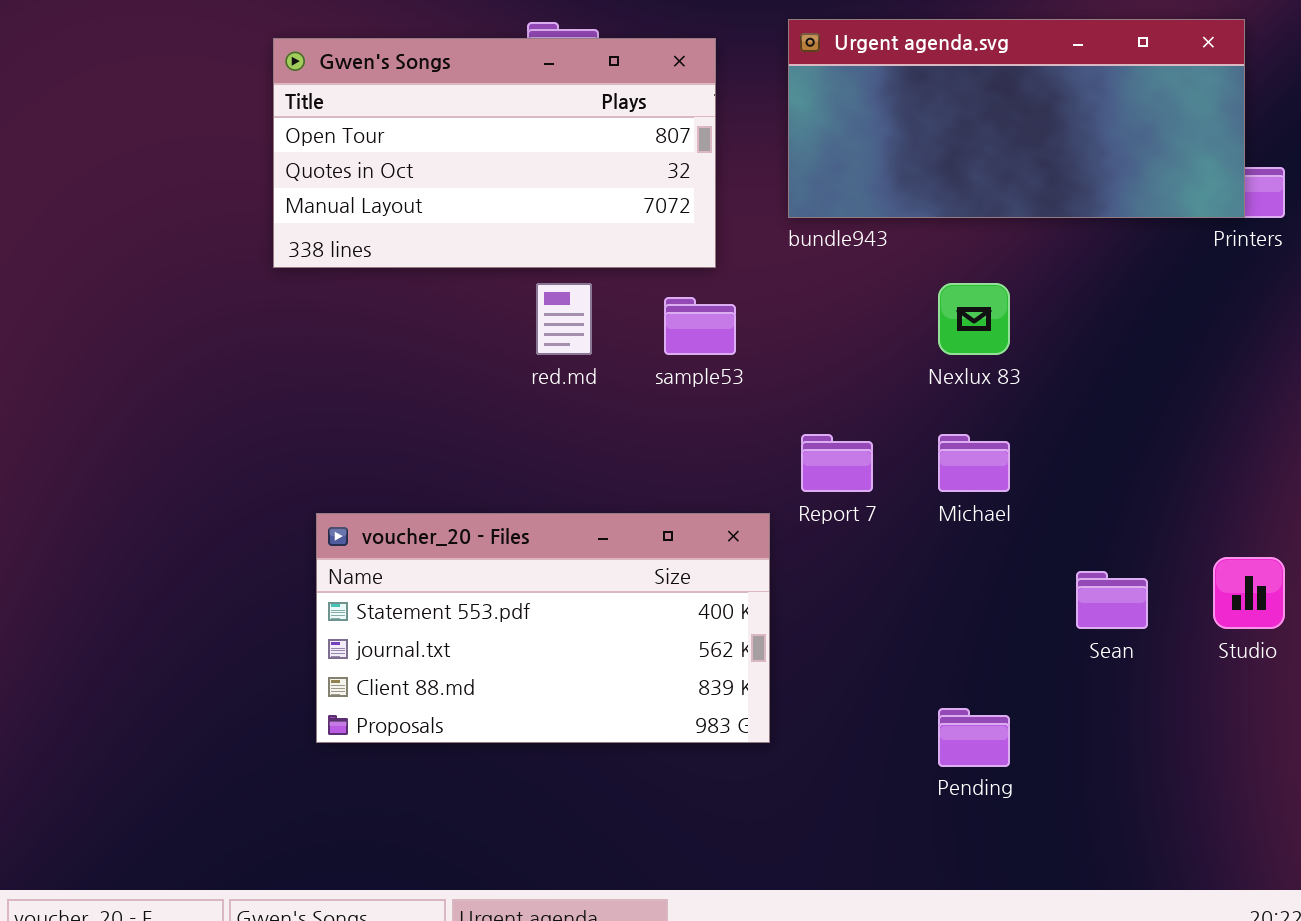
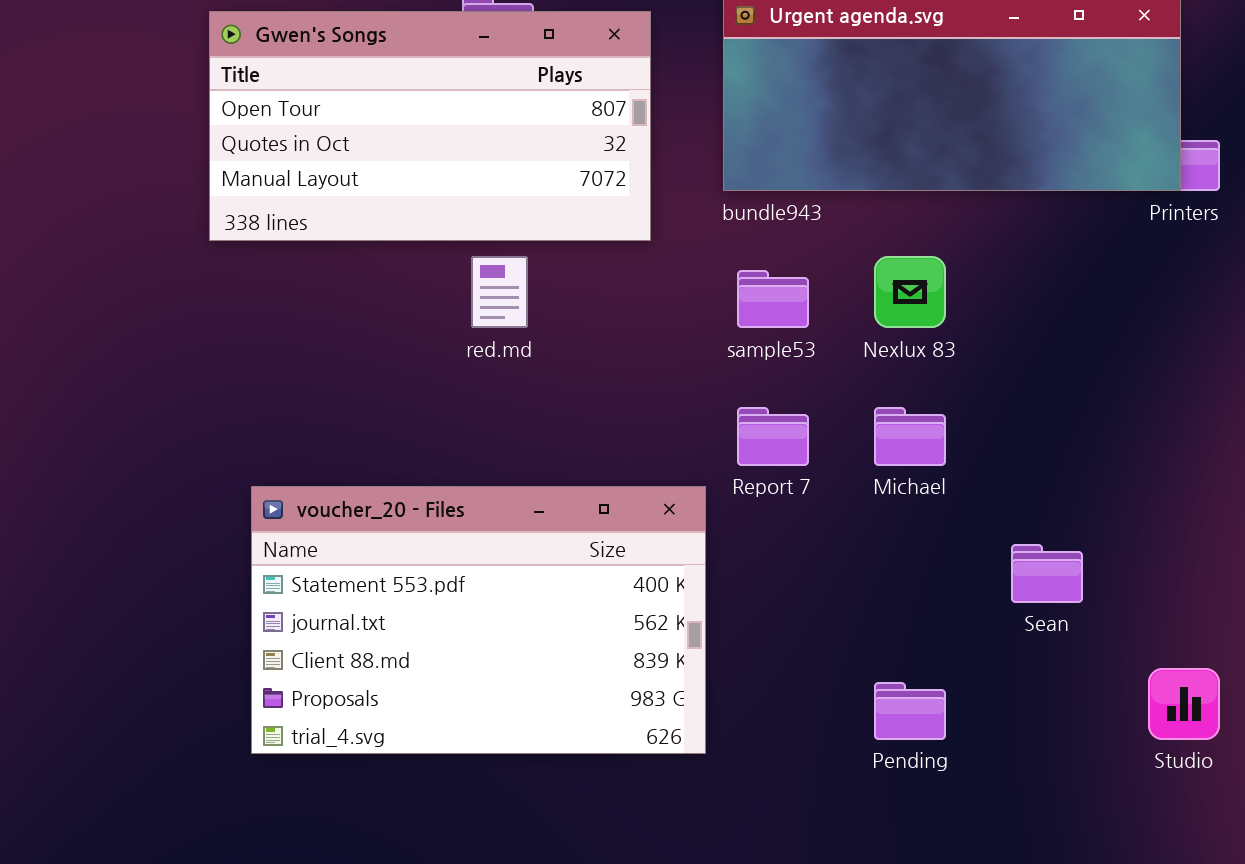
sample53: [664,297,736,355] -> [737,270,809,328], moved
voucher_20 - Files: [316,513,770,743] -> [251,486,706,754], resized
Studio: [1213,557,1285,629] -> [1148,668,1220,740], moved

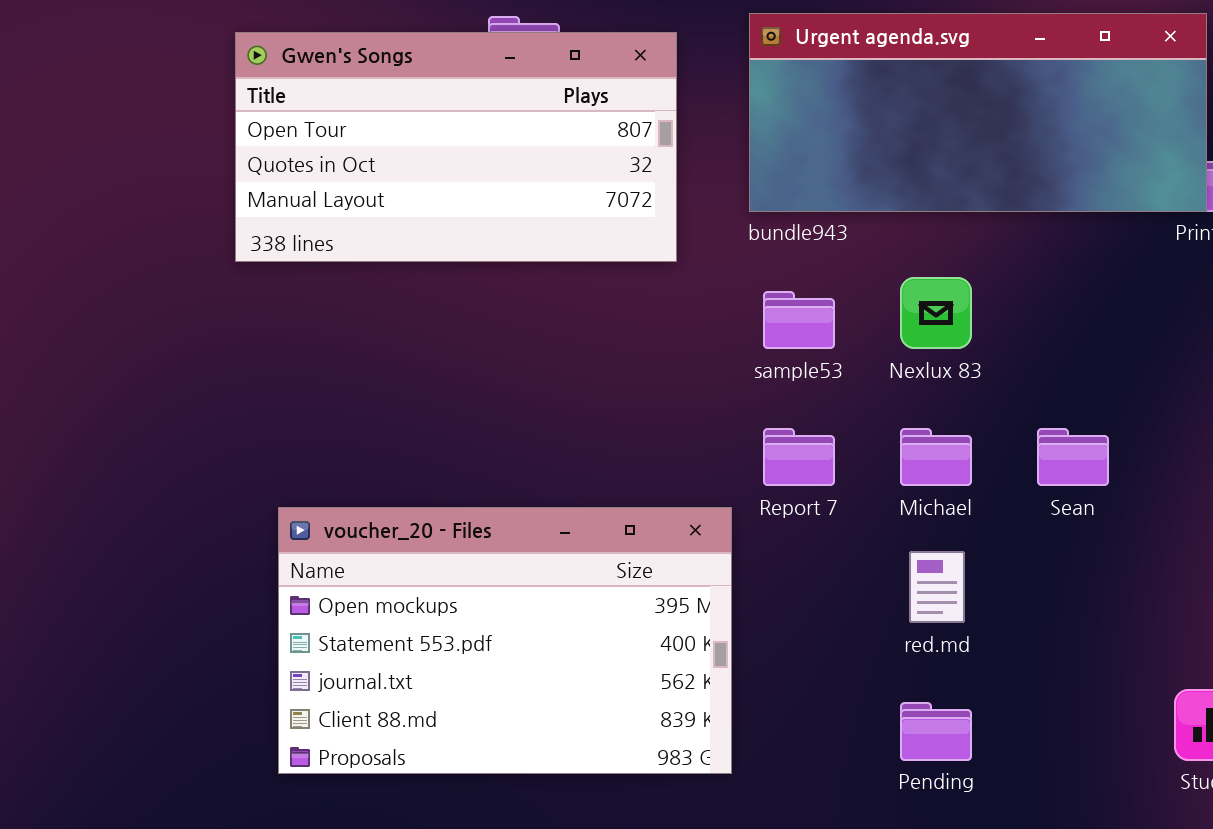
red.md: [471,256,528,328] -> [909,551,965,623], moved
voucher_20 - Files: [251,486,706,754] -> [278,507,732,774], scrolled up 1 row
Sean: [1011,544,1083,603] -> [1037,428,1109,486], moved

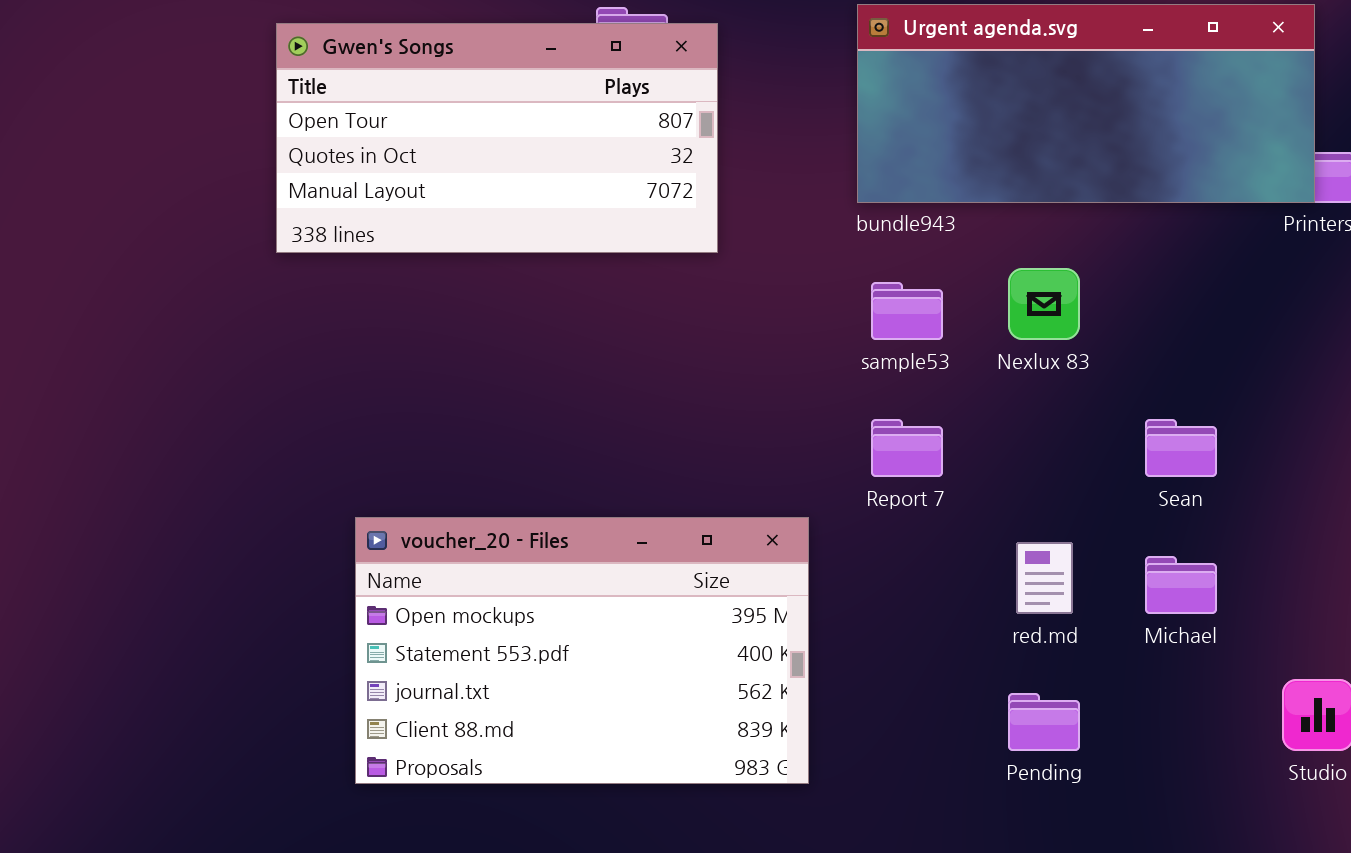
Gwen's Songs: [235,32,677,262] -> [276,23,718,253], moved
Michael: [900,428,972,486] -> [1145,556,1217,614], moved
voucher_20 - Files: [278,507,732,774] -> [355,517,809,784], moved

